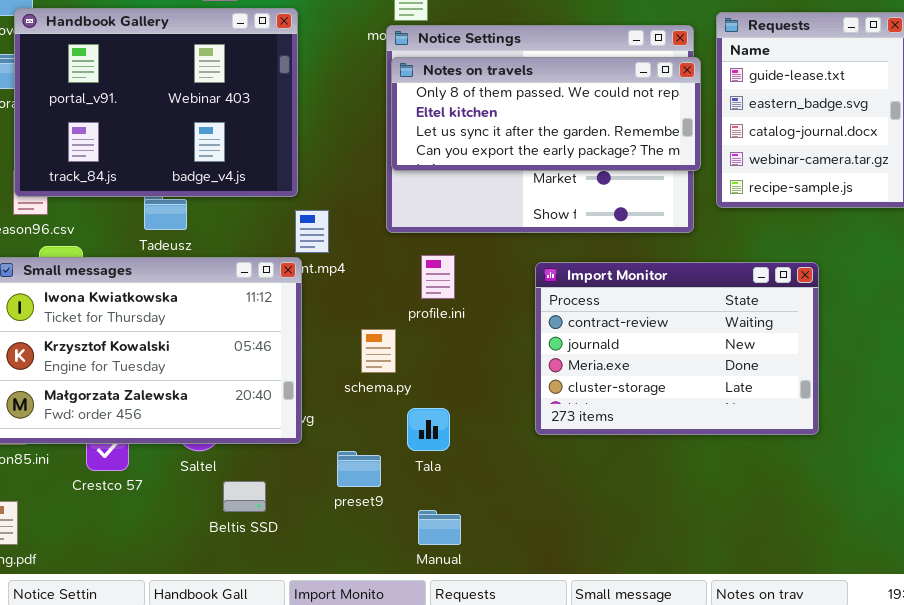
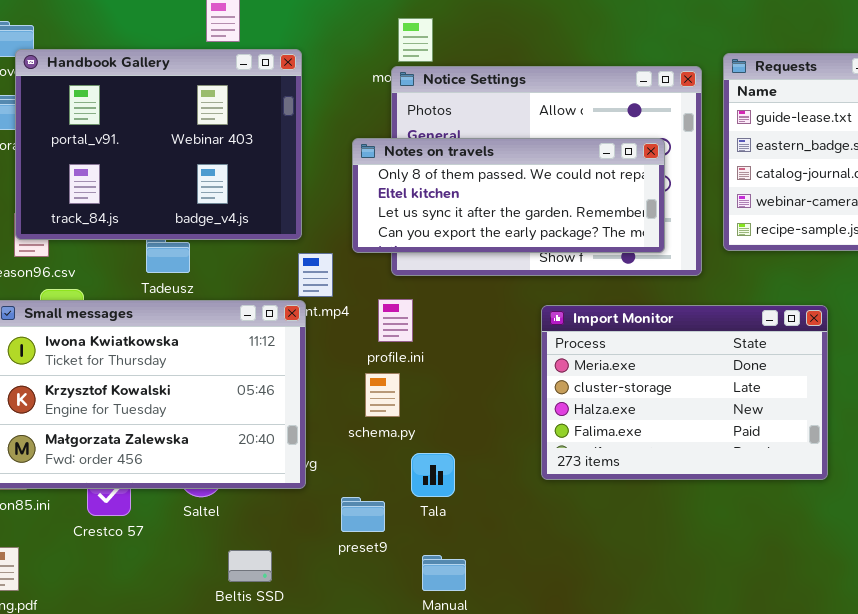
Notes on travels: [391,57,701,171] -> [352,138,665,253], moved
profile.ini: [421,255,455,299] -> [378,299,413,342], moved
Import Monitor: [535,262,819,435] -> [541,305,828,480], scrolled down 2 rows
Beltis SSD: [223,481,266,512] -> [228,550,272,582], moved

